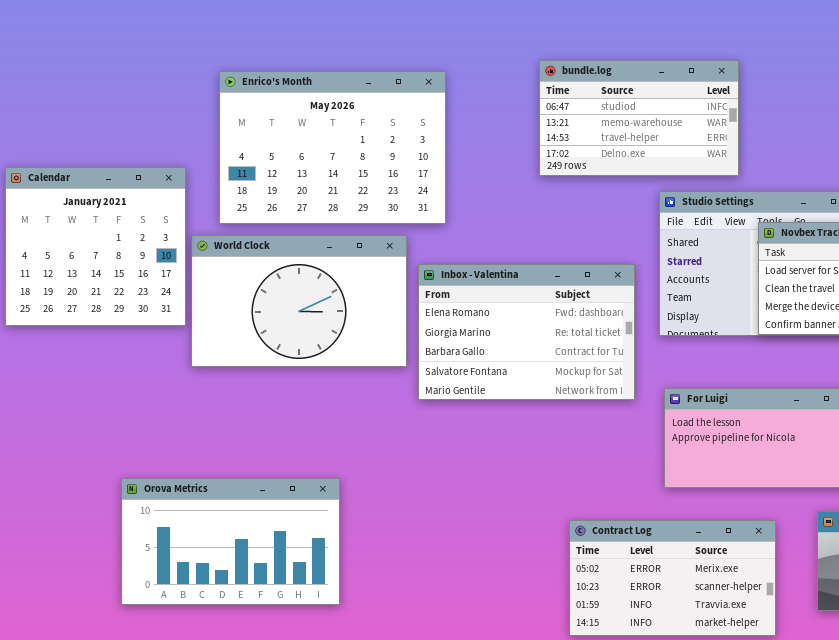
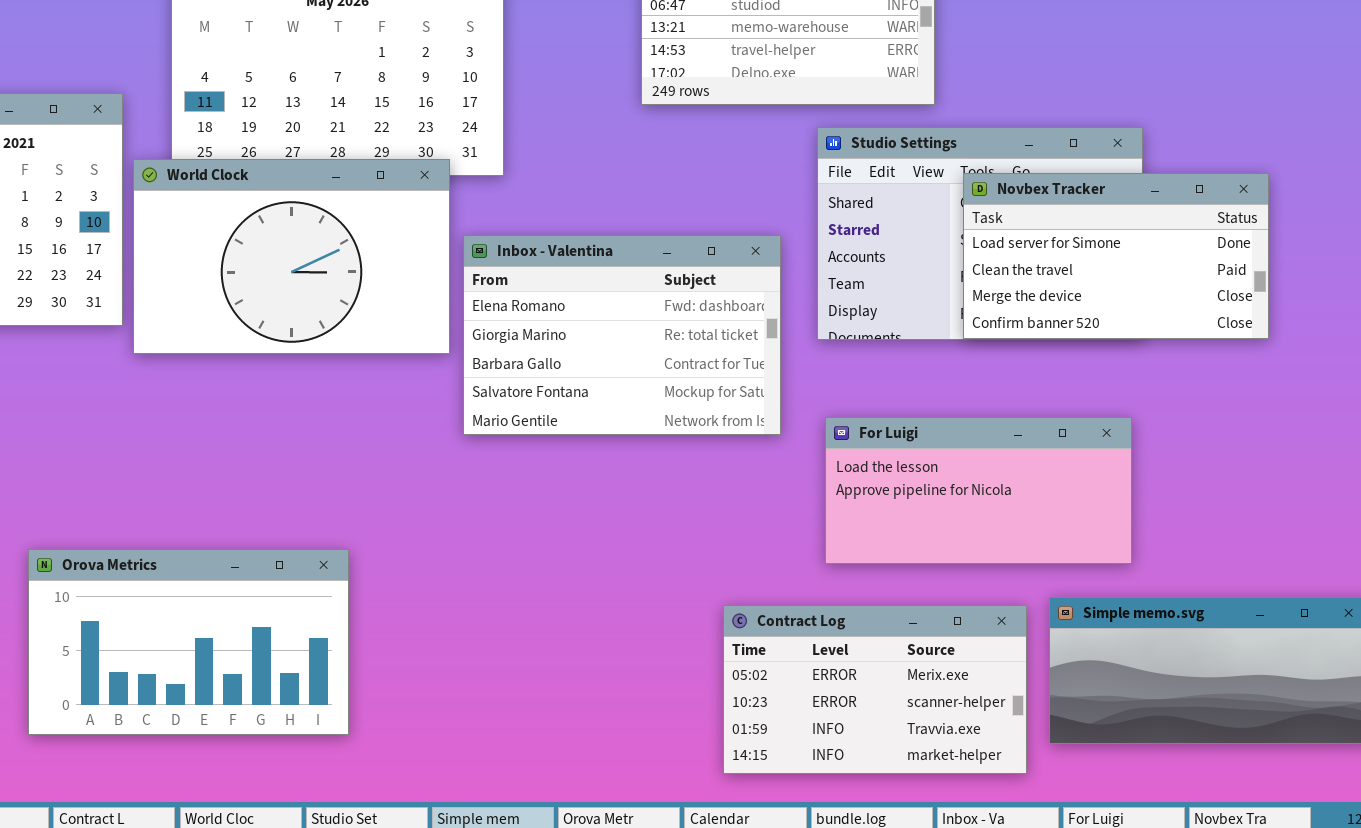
World Clock: [191,235,407,367] -> [133,159,450,354], moved
Contract Log: [569,520,776,636] -> [723,605,1027,774], moved

